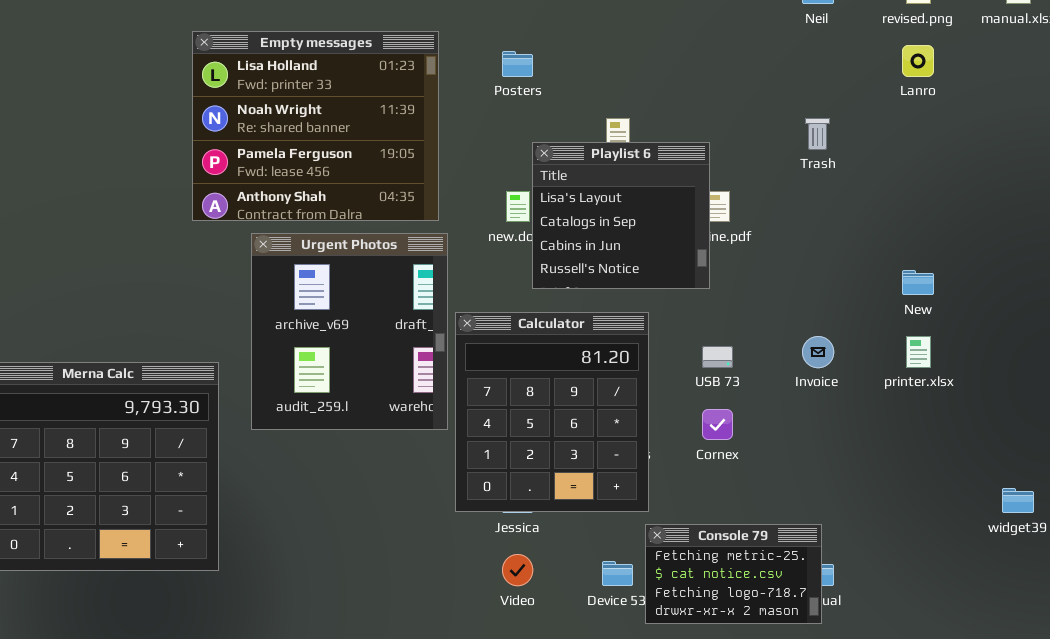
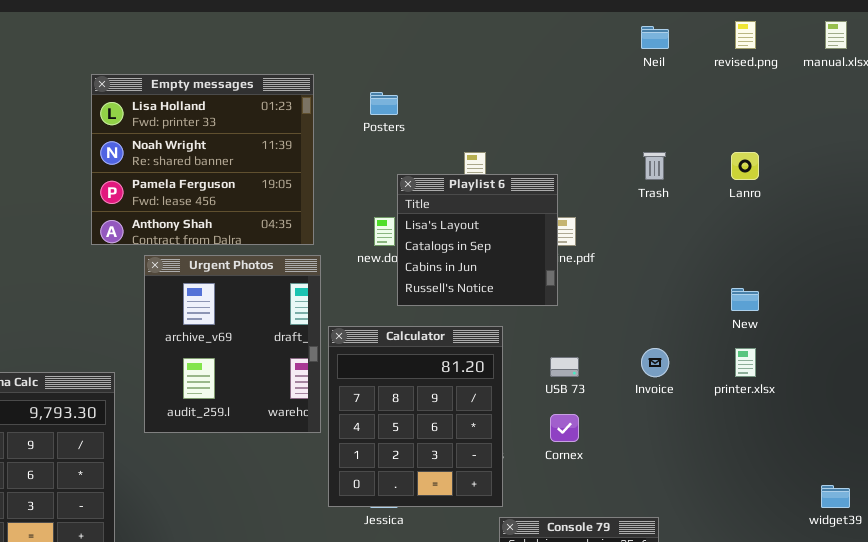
Lanro: [902,45,934,77] -> [731,152,759,180], moved

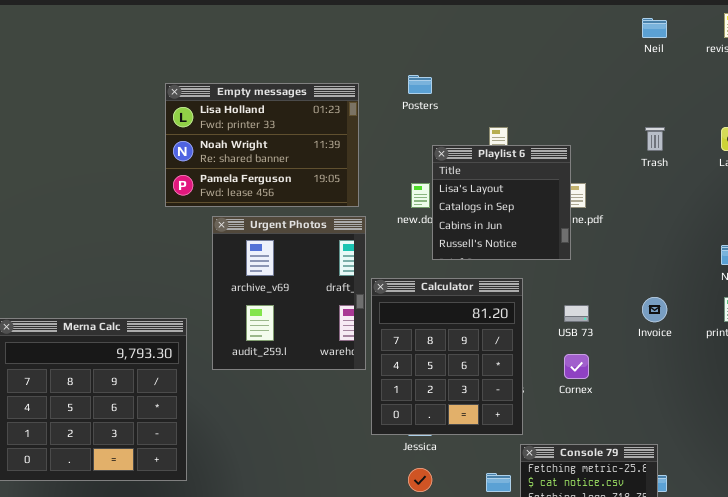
Empty messages: [91,74,314,245] -> [165,83,359,207], resized

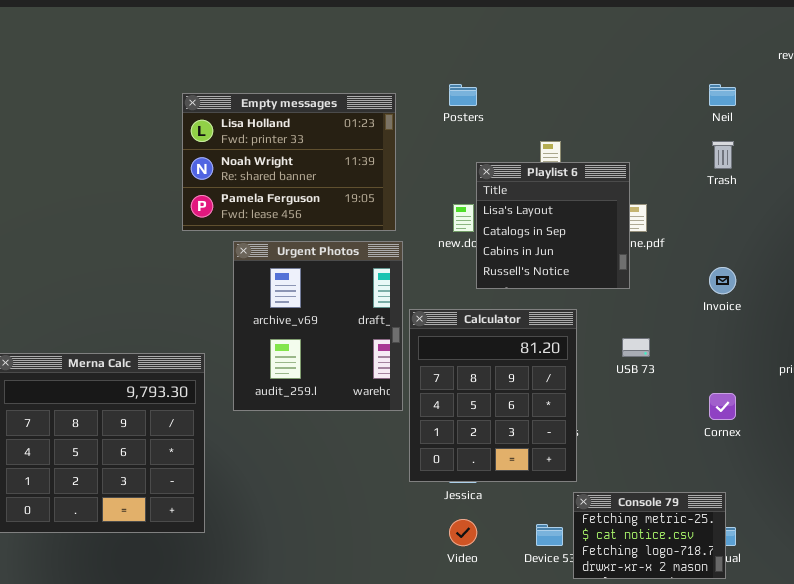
Neil: [642,18,667,38] -> [709,84,736,106], moved
Invoice: [642,297,667,322] -> [709,267,736,294], moved
Cornex: [564,354,589,379] -> [709,393,736,420], moved

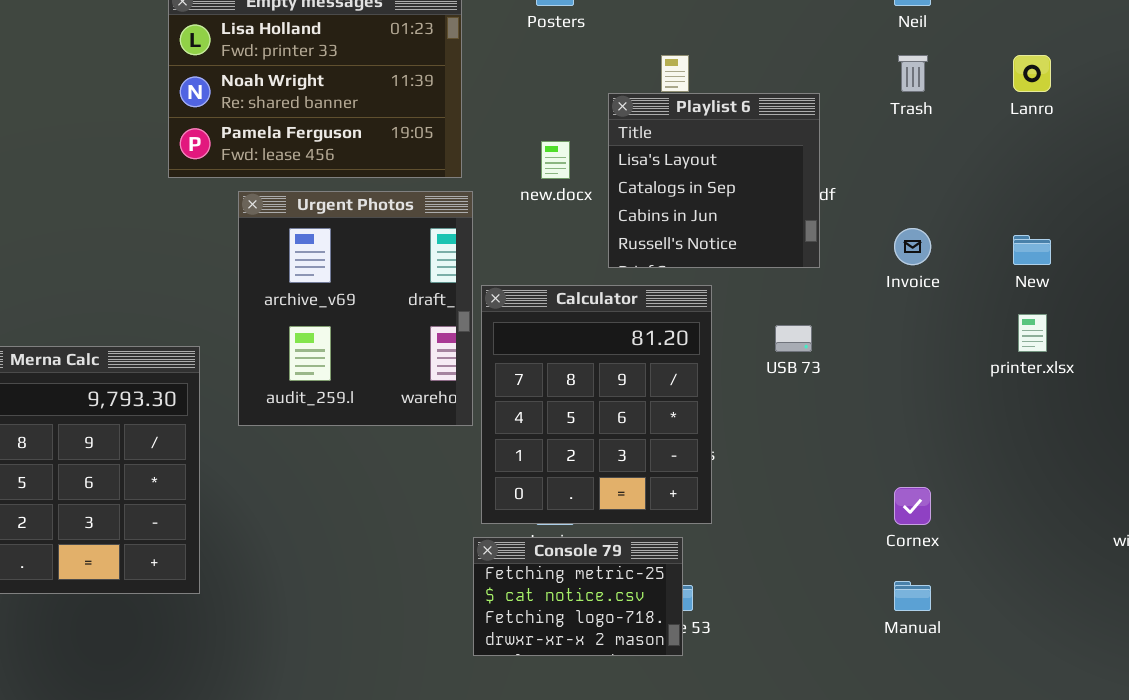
Playlist 6: [476,162,630,289] -> [608,93,820,268], moved
Cornex: [709,393,736,420] -> [894,487,931,525], moved
Console 79: [573,492,726,579] -> [473,537,683,656], moved

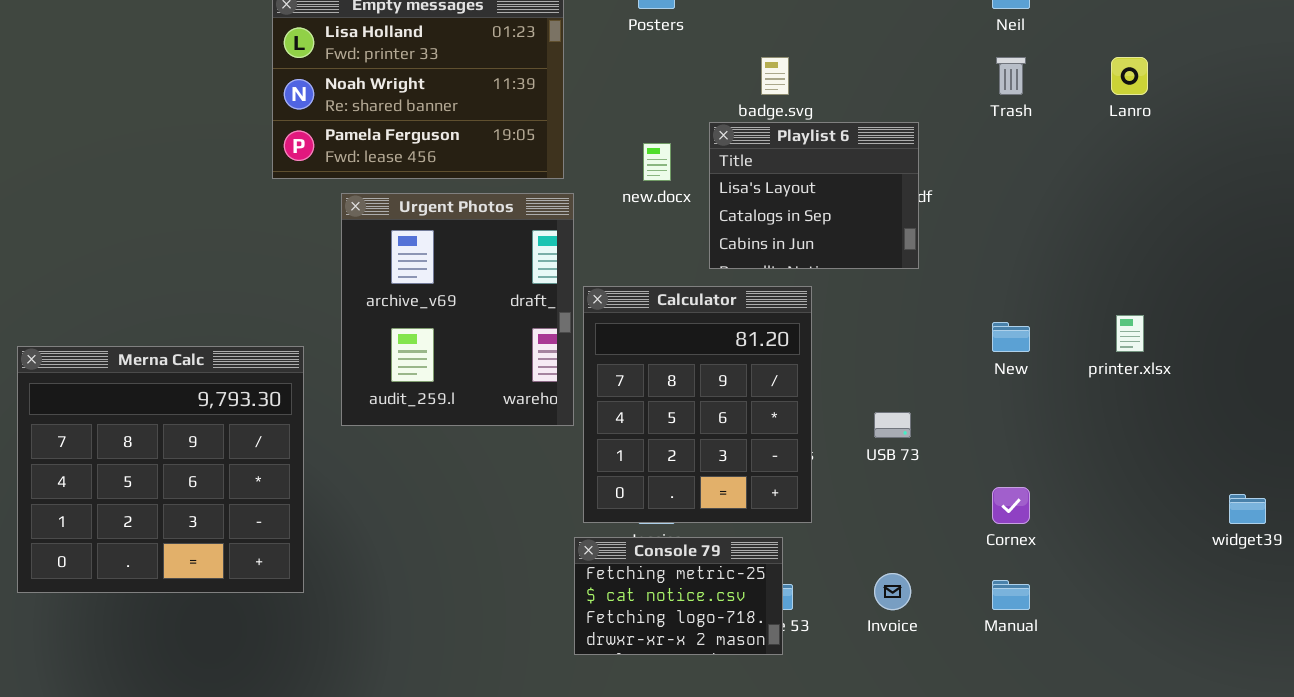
Playlist 6: [608,93,820,268] -> [709,122,919,269], resized
Invoice: [894,228,931,265] -> [874,573,911,610], moved
New: [1013,235,1051,265] -> [992,322,1030,352], moved
USB 73: [775,325,812,352] -> [874,412,911,438], moved

